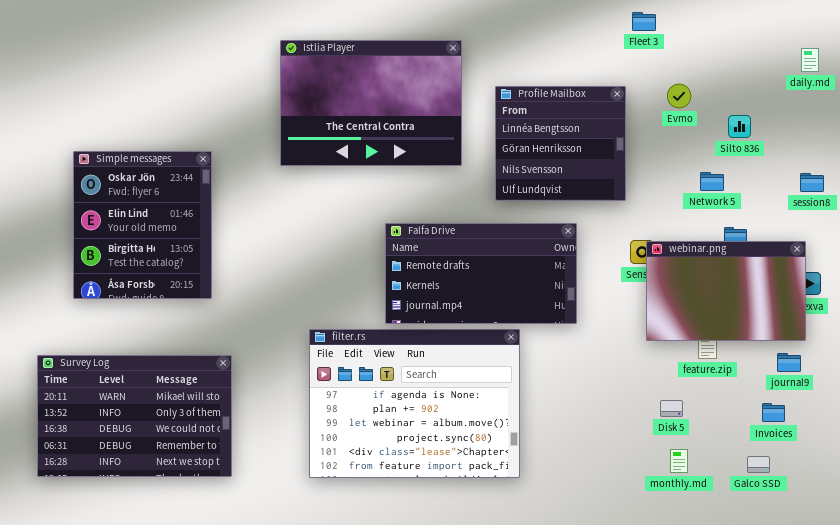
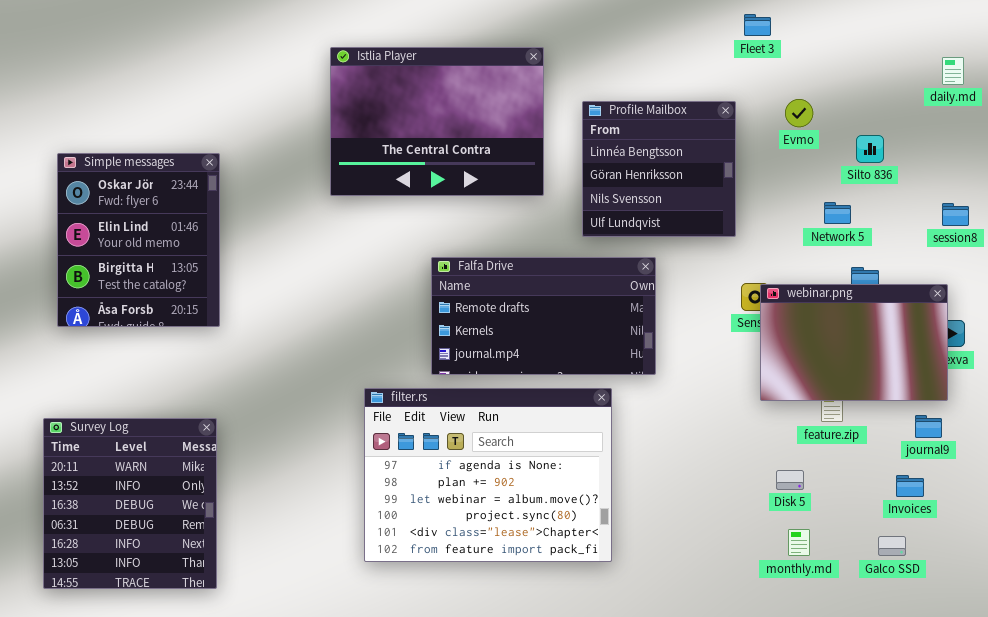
Simple messages: [73,151,212,299] -> [57,153,220,327], moved
Falfa Drive: [385,223,577,324] -> [431,257,656,375], moved
Survey Log: [37,355,232,477] -> [43,418,217,589], resized

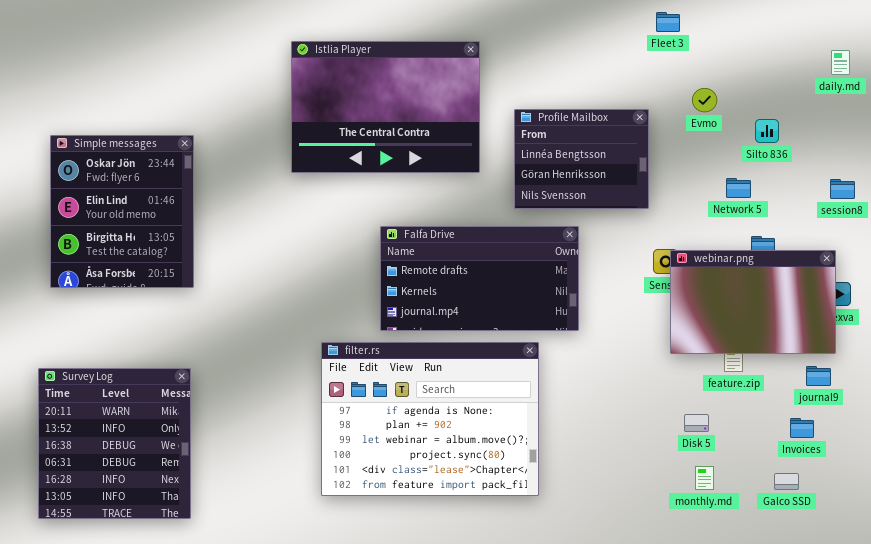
Profile Mailbox: [582,101,736,237] -> [514,109,649,209], resized

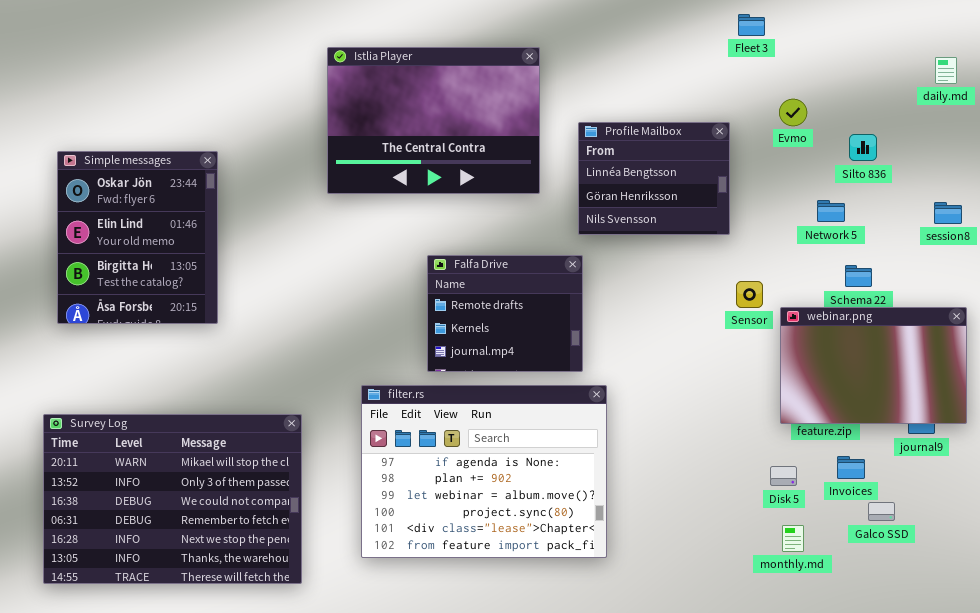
Falfa Drive: [380,226,579,331] -> [427,255,583,372], resized
webinar.png: [670,250,836,354] -> [780,307,967,424], moved
Survey Log: [38,368,191,519] -> [43,414,302,584], resized
Invoices: [790,418,814,438] -> [837,456,865,479], moved
Galco SSD: [774,473,799,490] -> [868,502,895,521], moved

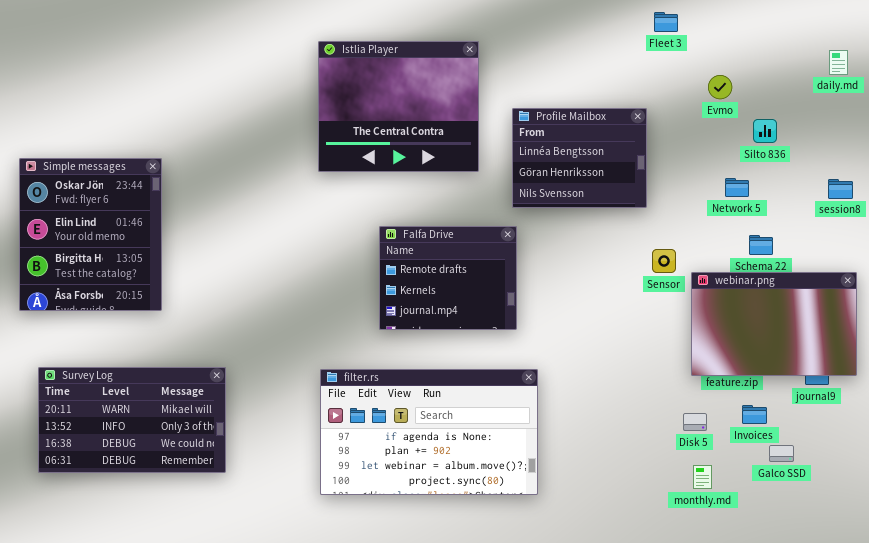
Istlia Player: [327,47,540,194] -> [318,41,479,172], resized
Evmo: [779,99,807,126] -> [708,75,732,99], moved
Simple messages: [57,151,218,324] -> [19,158,162,311], moved
filter.rs: [361,385,607,558] -> [320,369,538,495], resized
Survey Log: [43,414,302,584] -> [38,367,226,473], resized

